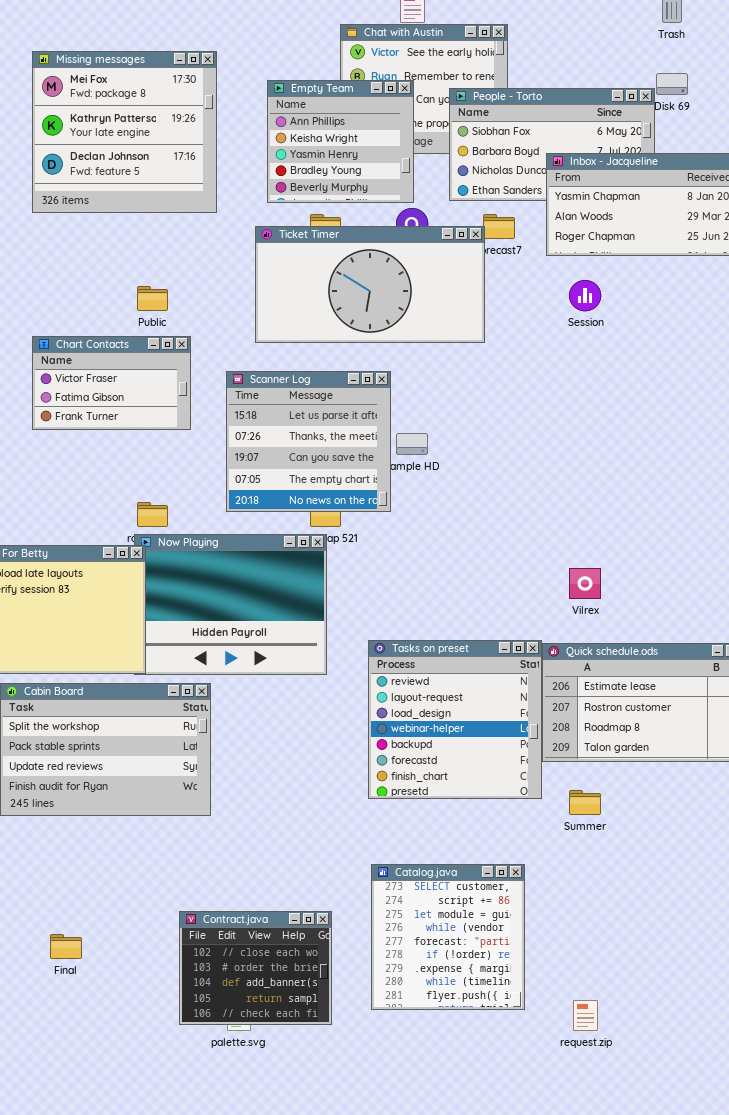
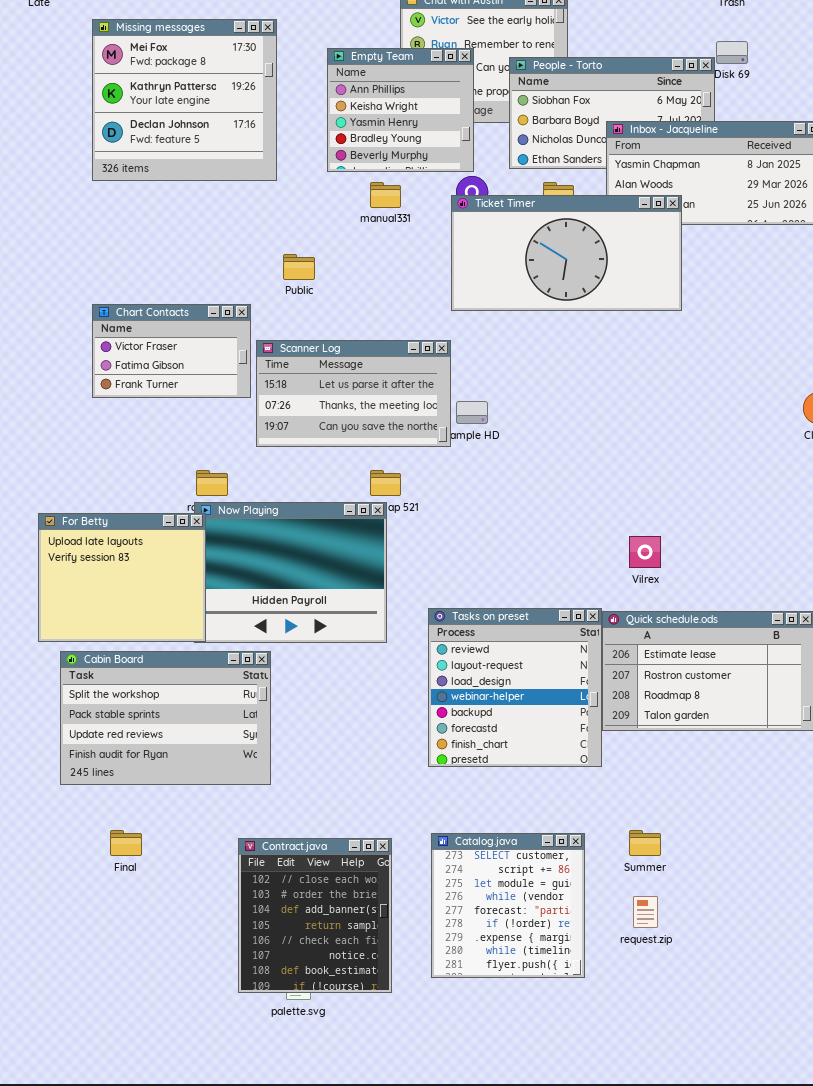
Ticket Timer: [255,226,485,343] -> [451,195,682,311], moved
Public: [137,286,168,311] -> [283,254,315,280], moved
Scanner Log: [226,371,391,512] -> [256,340,451,447], resized
Summer: [569,790,601,815] -> [629,830,661,856], moved
Contract.java: [179,911,332,1025] -> [238,838,392,993], resized
Final: [50,934,82,959] -> [110,830,142,856], moved
request.zip: [573,1000,598,1031] -> [633,896,658,928], moved

